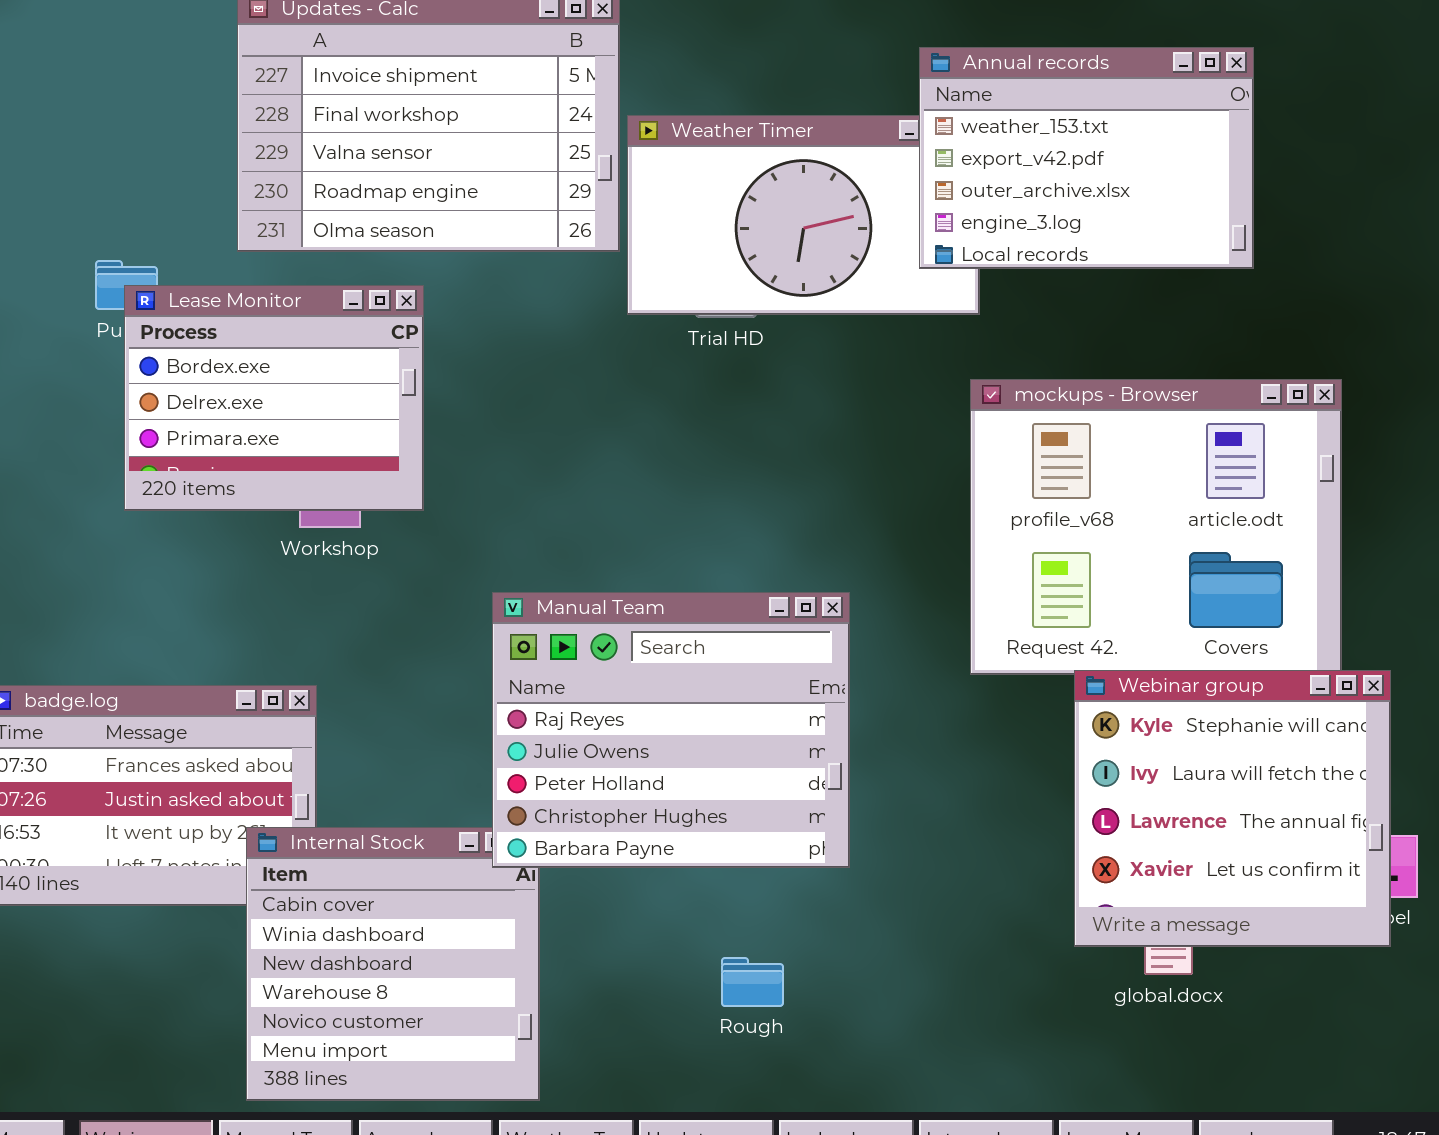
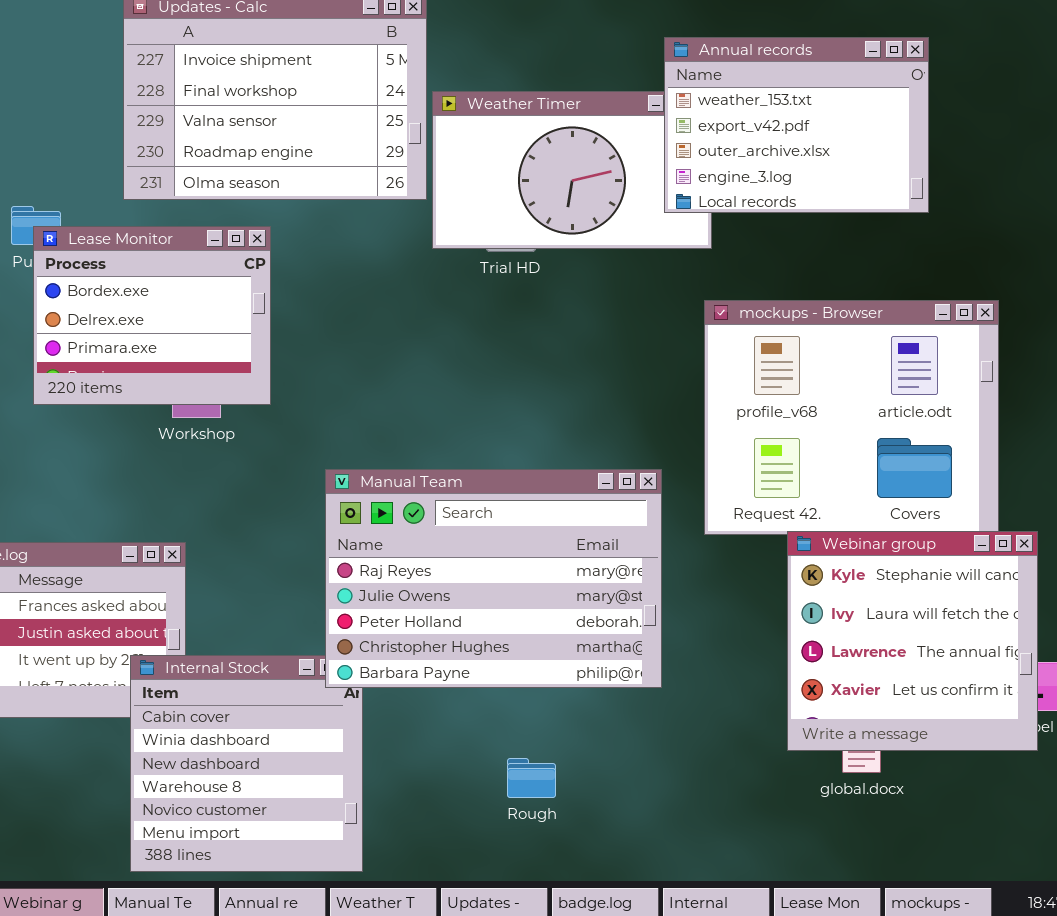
Manual Team: [492,592,850,868] -> [325,469,662,688], resized

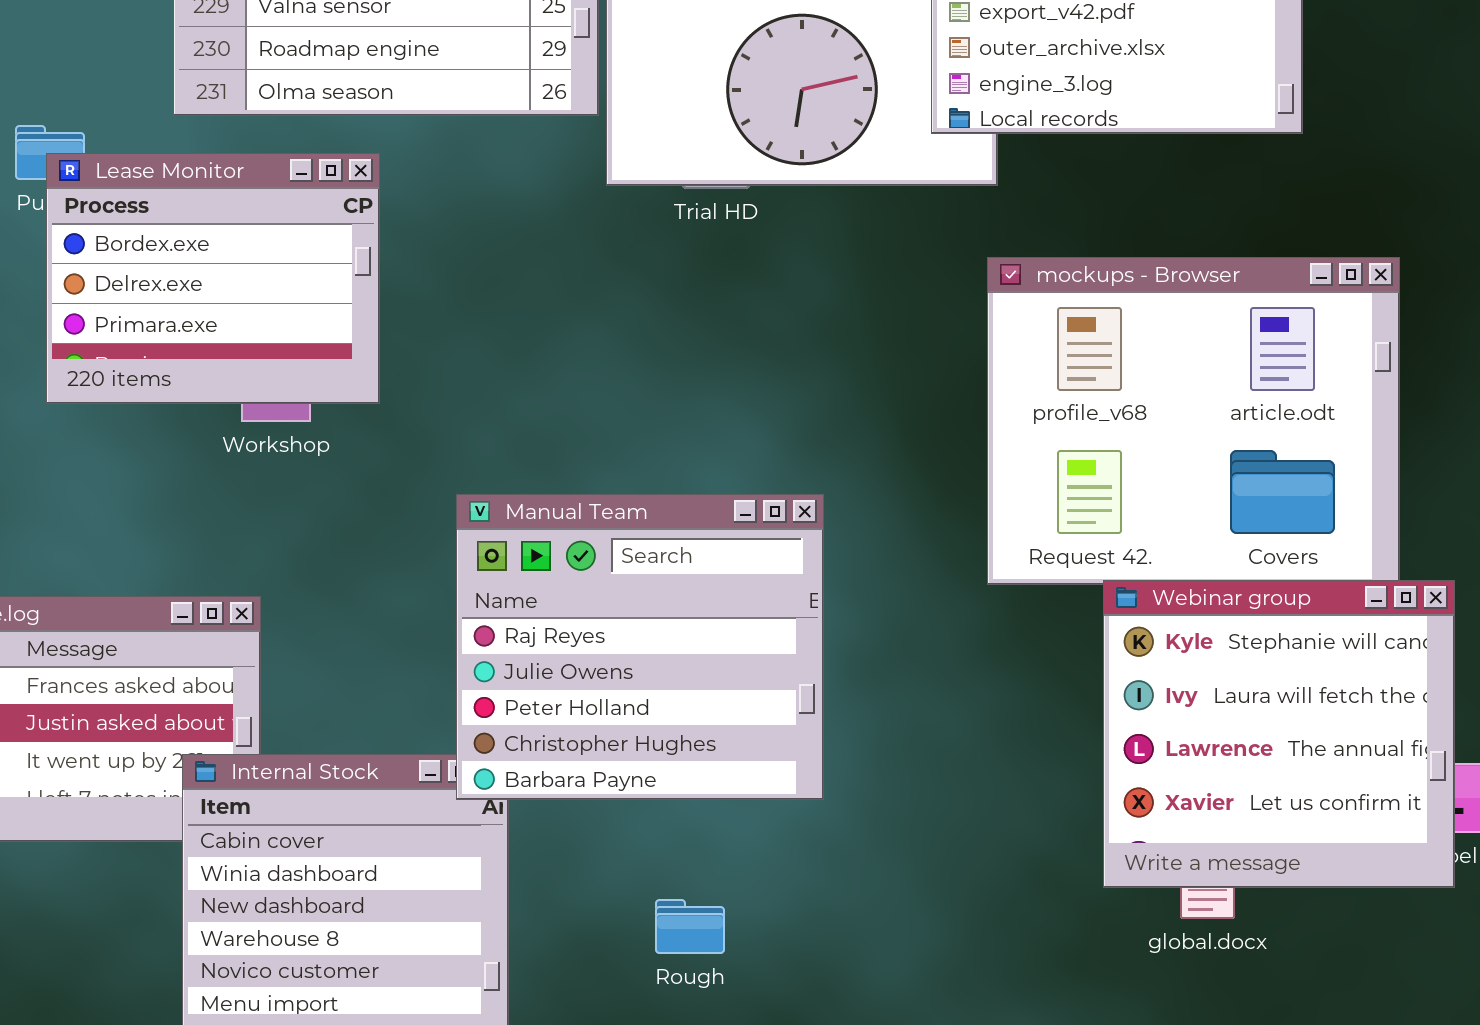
Manual Team: [325,469,662,688] -> [456,494,824,800], resized
Rough: [507,758,556,798] -> [655,899,725,954], moved

